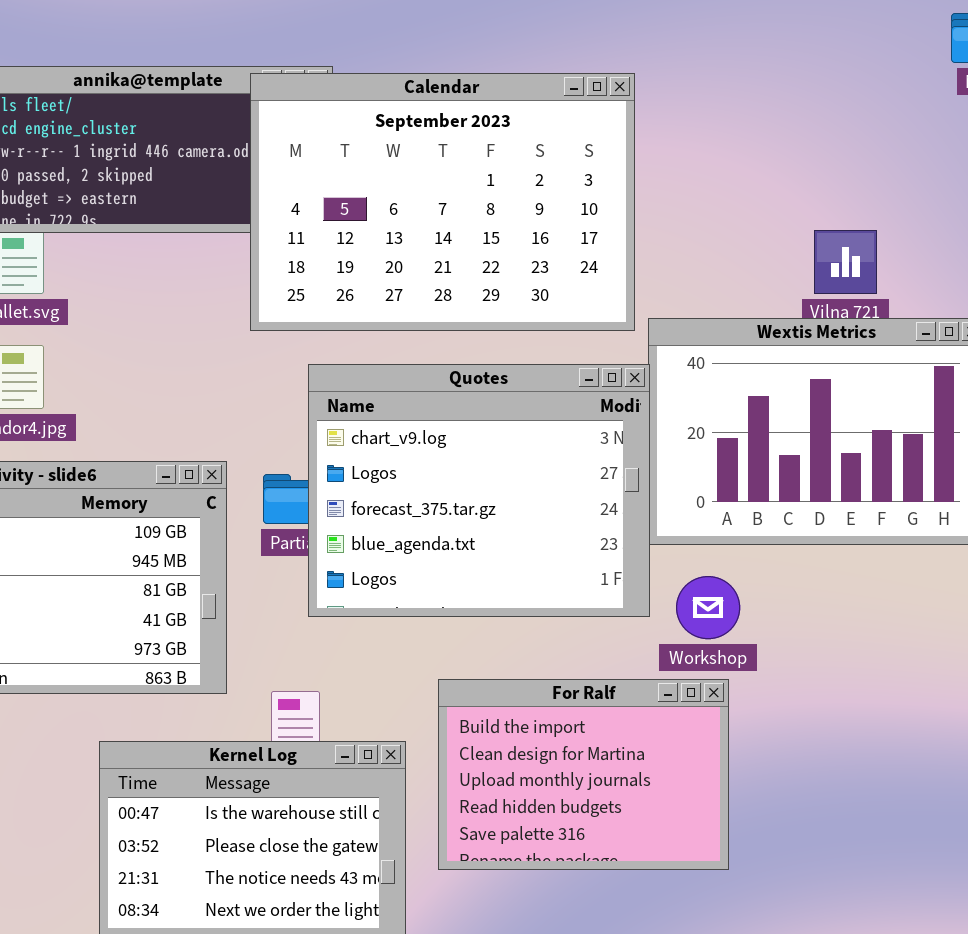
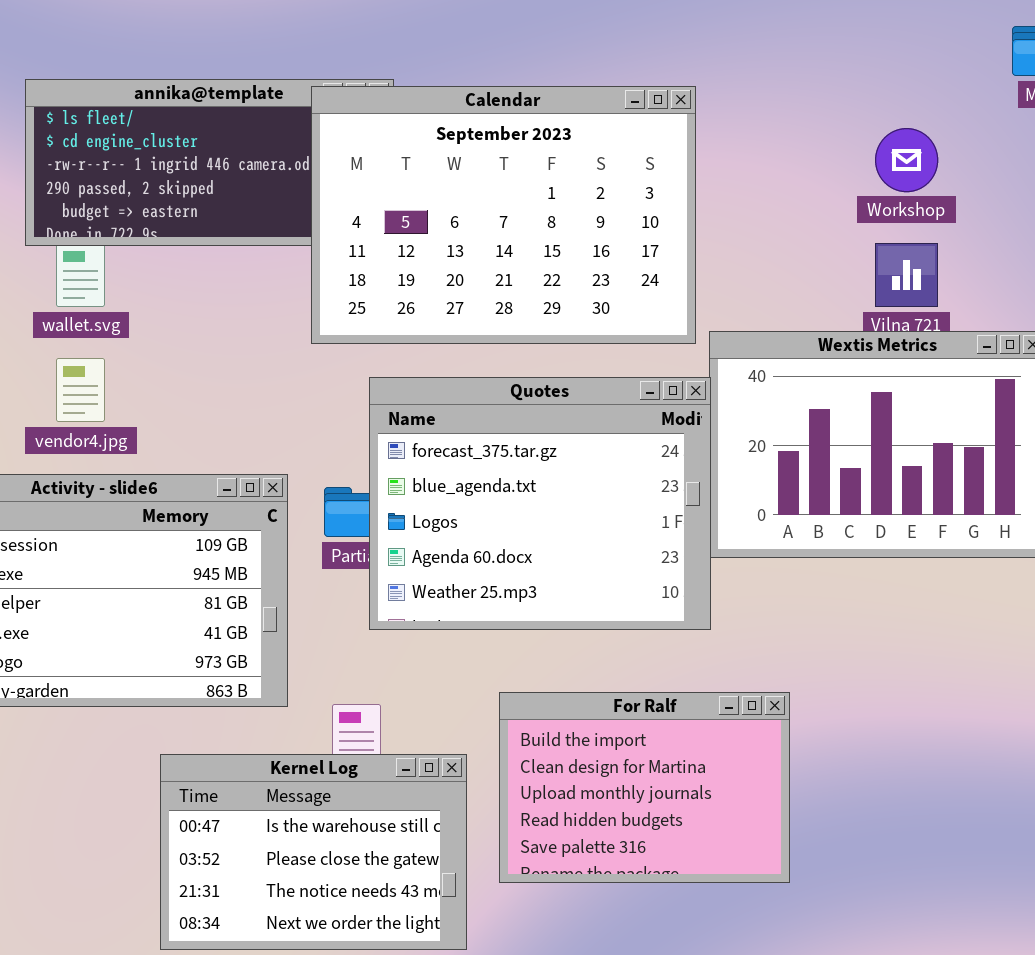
Quotes: [308,364,650,617] -> [369,377,711,630], scrolled down 2 rows
Workshop: [676,576,740,639] -> [875,128,938,192], moved

